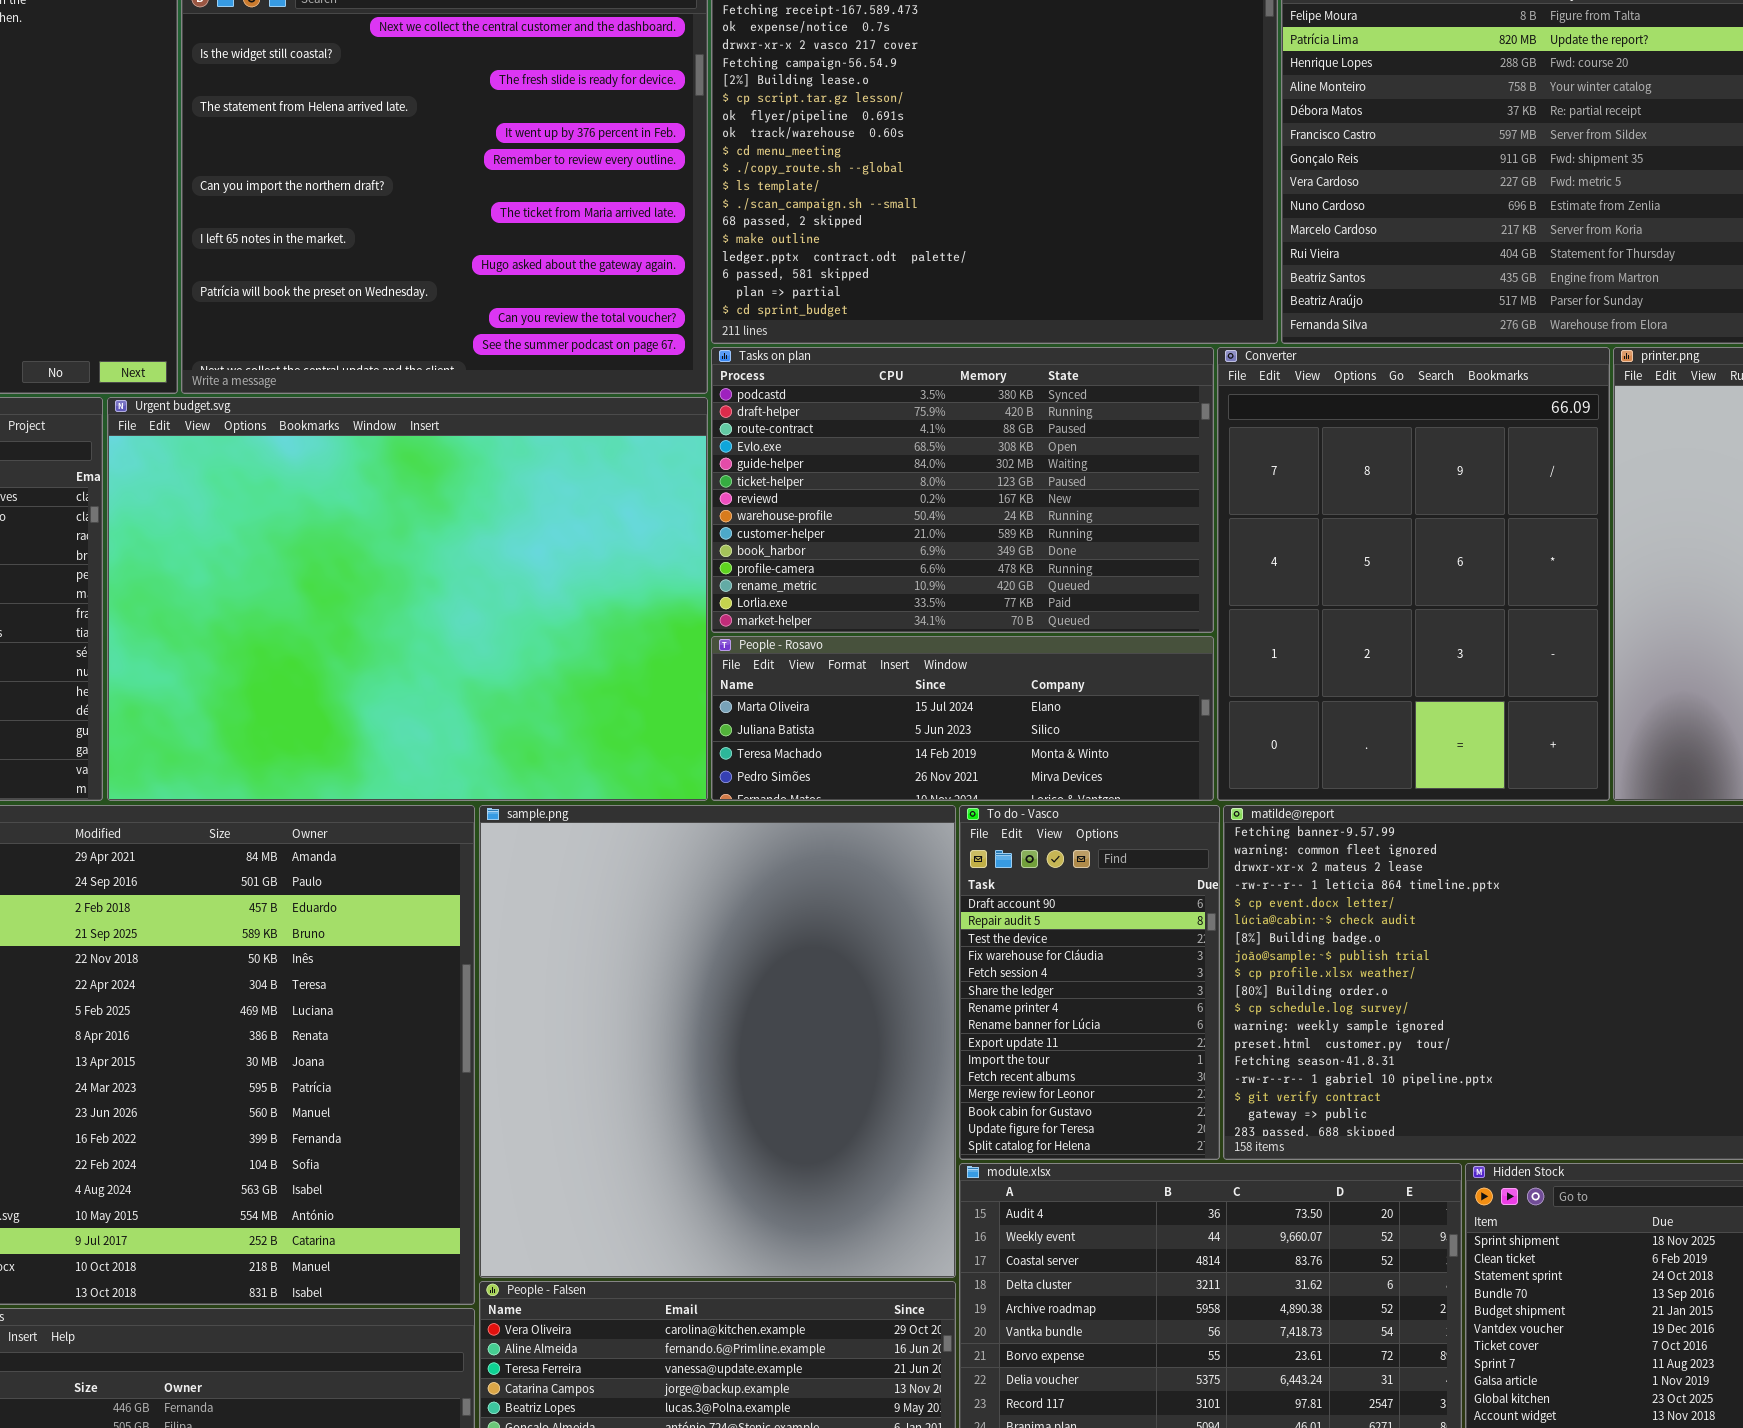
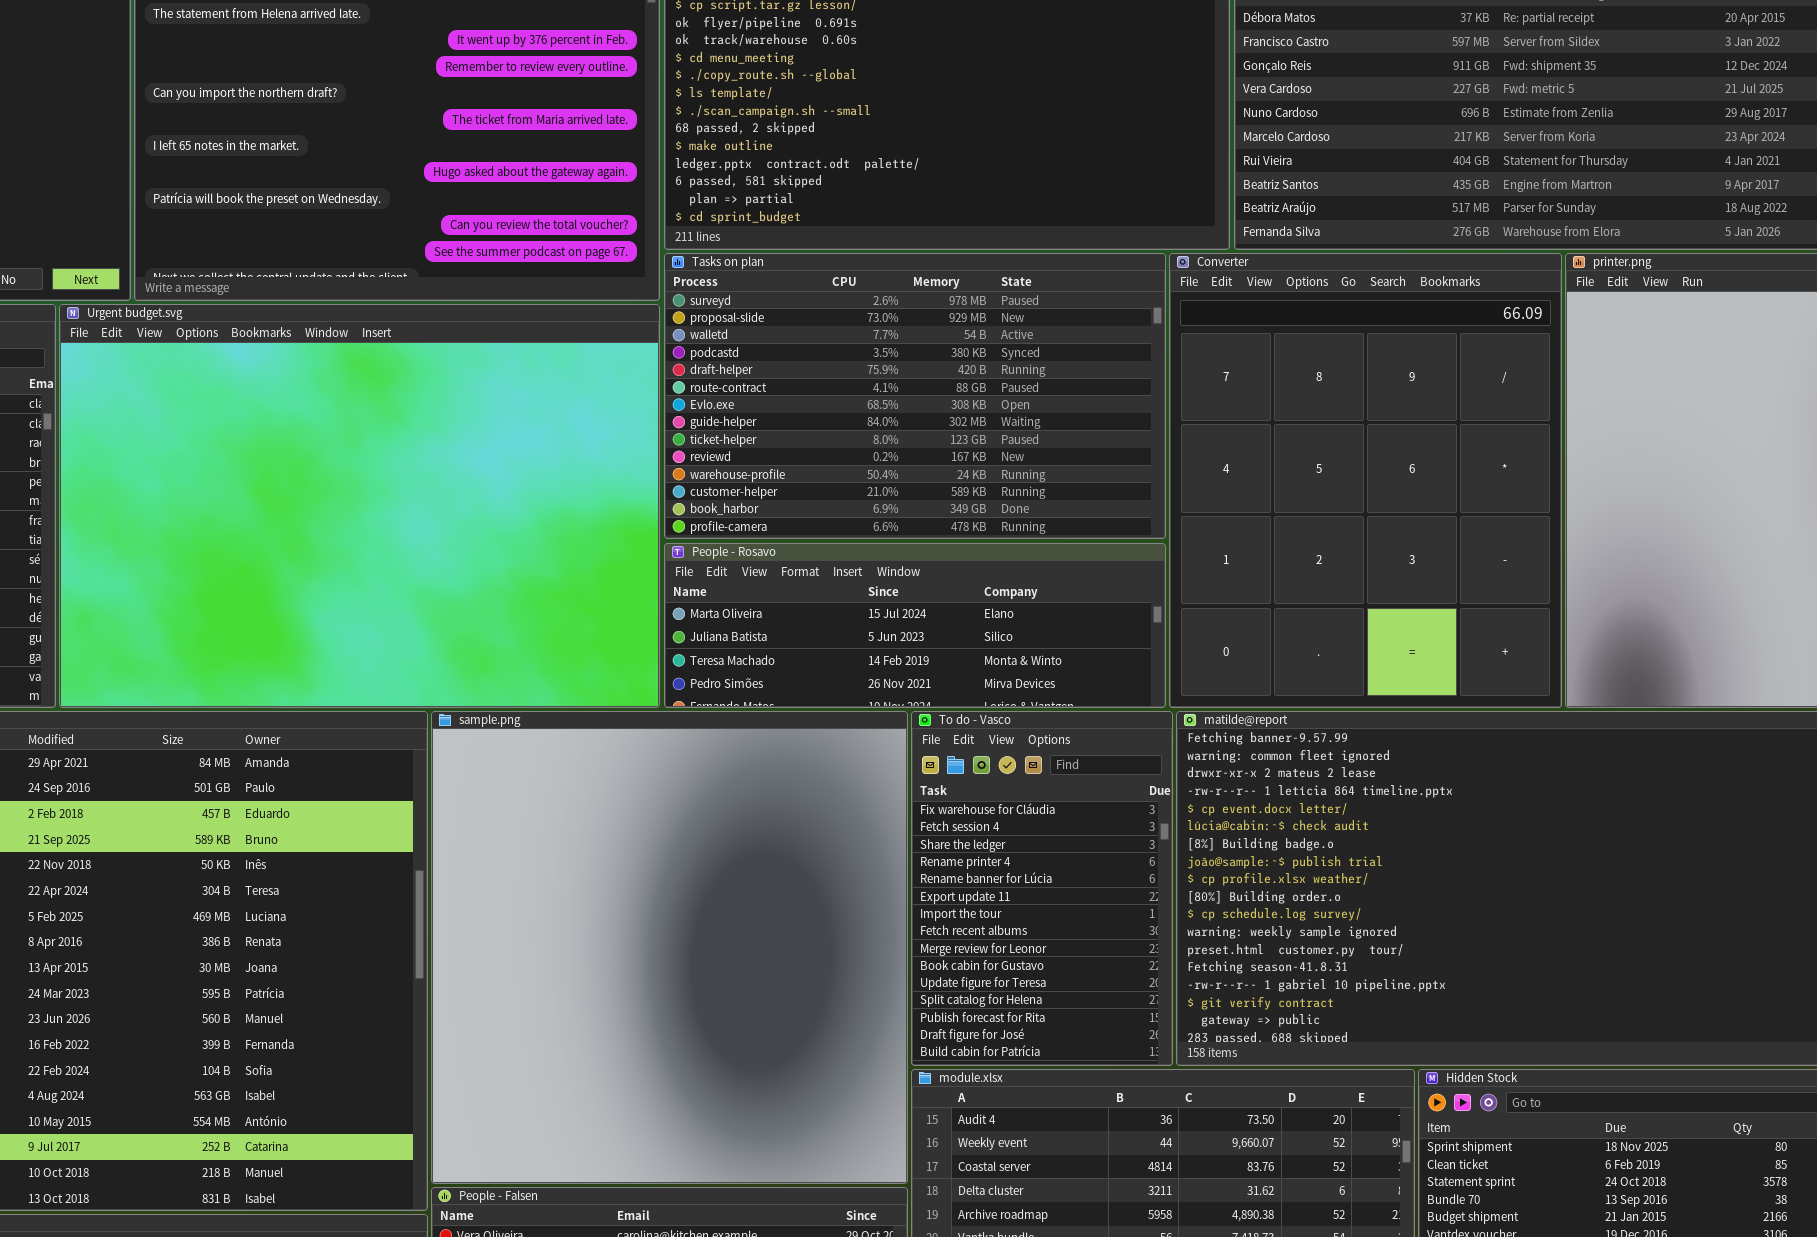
Tasks on plan: [711,347,1214,633] -> [664,253,1166,539], scrolled up 3 rows
To do - Vasco: [959,805,1220,1160] -> [911,711,1173,1066], scrolled down 3 rows

